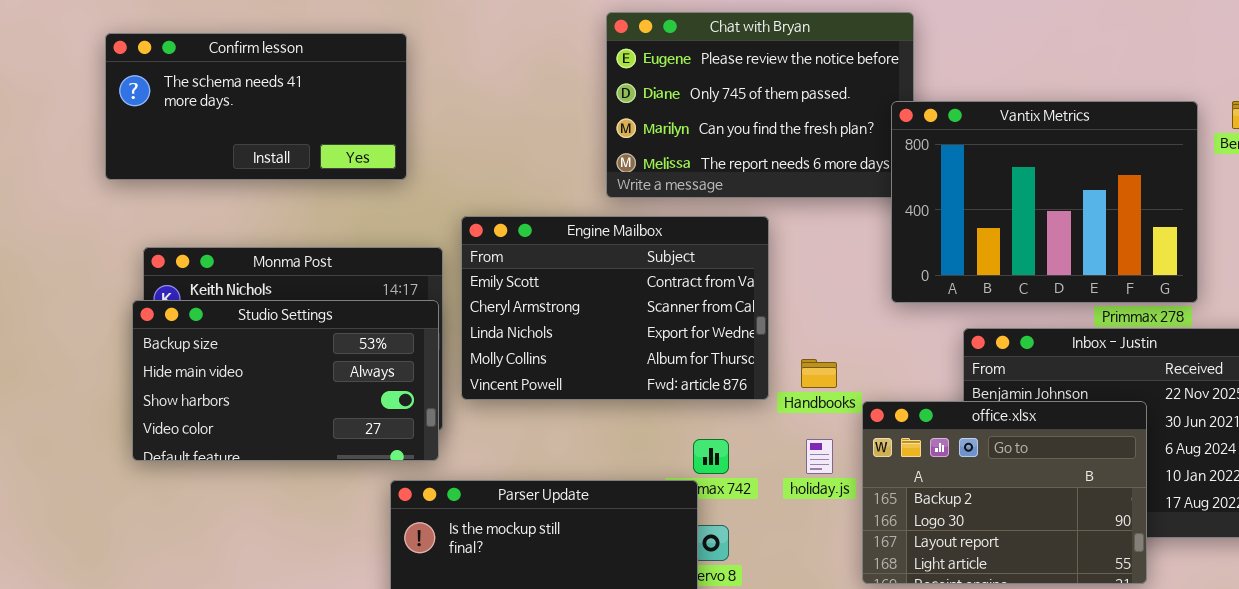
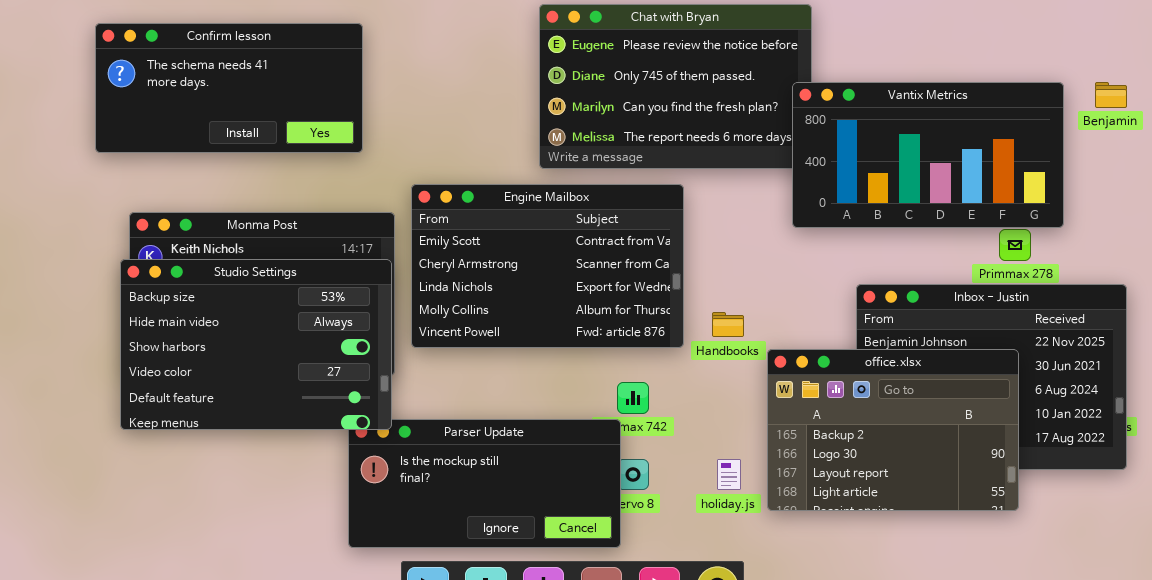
Vantix Metrics: [891,101,1198,303] -> [792,82,1064,228], resized
Studio Settings: [132,300,439,461] -> [120,259,392,430], resized
holiday.js: [806,439,833,474] -> [717,459,741,490], moved

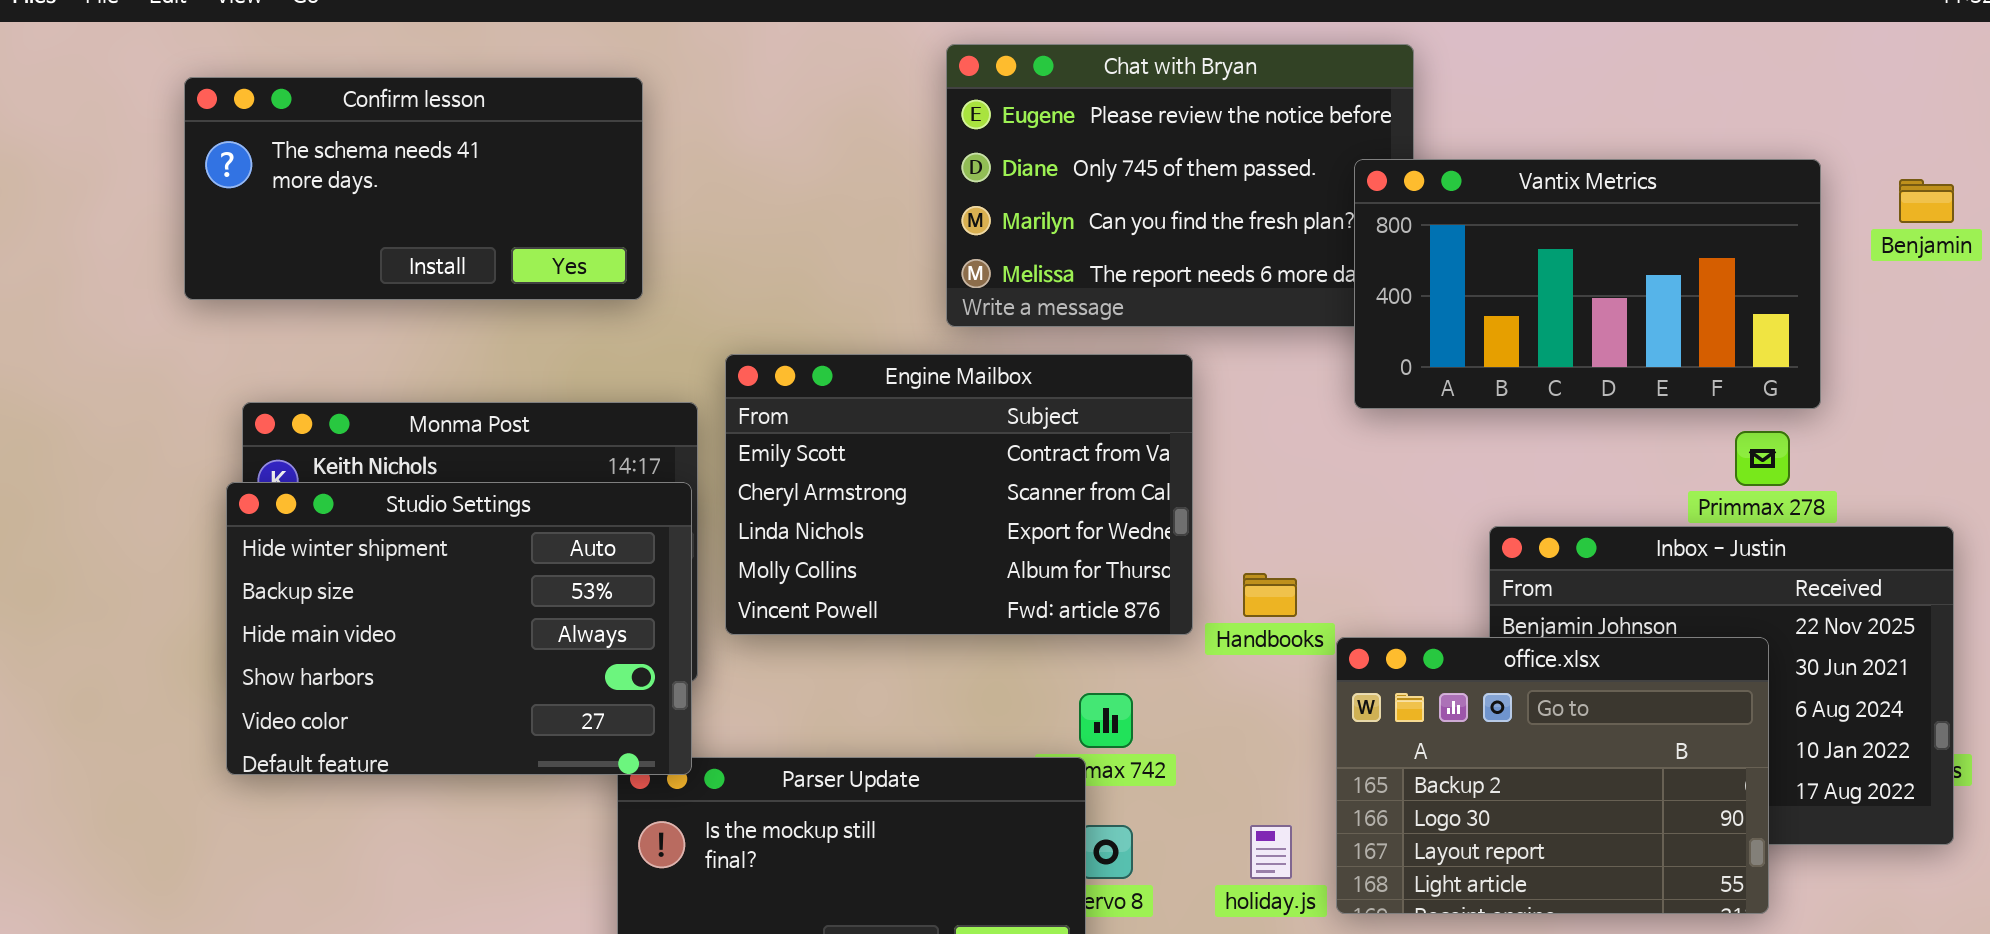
Vantix Metrics: [792,82,1064,228] -> [1354,159,1821,409], moved
Studio Settings: [120,259,392,430] -> [226,482,692,775], scrolled up 1 row

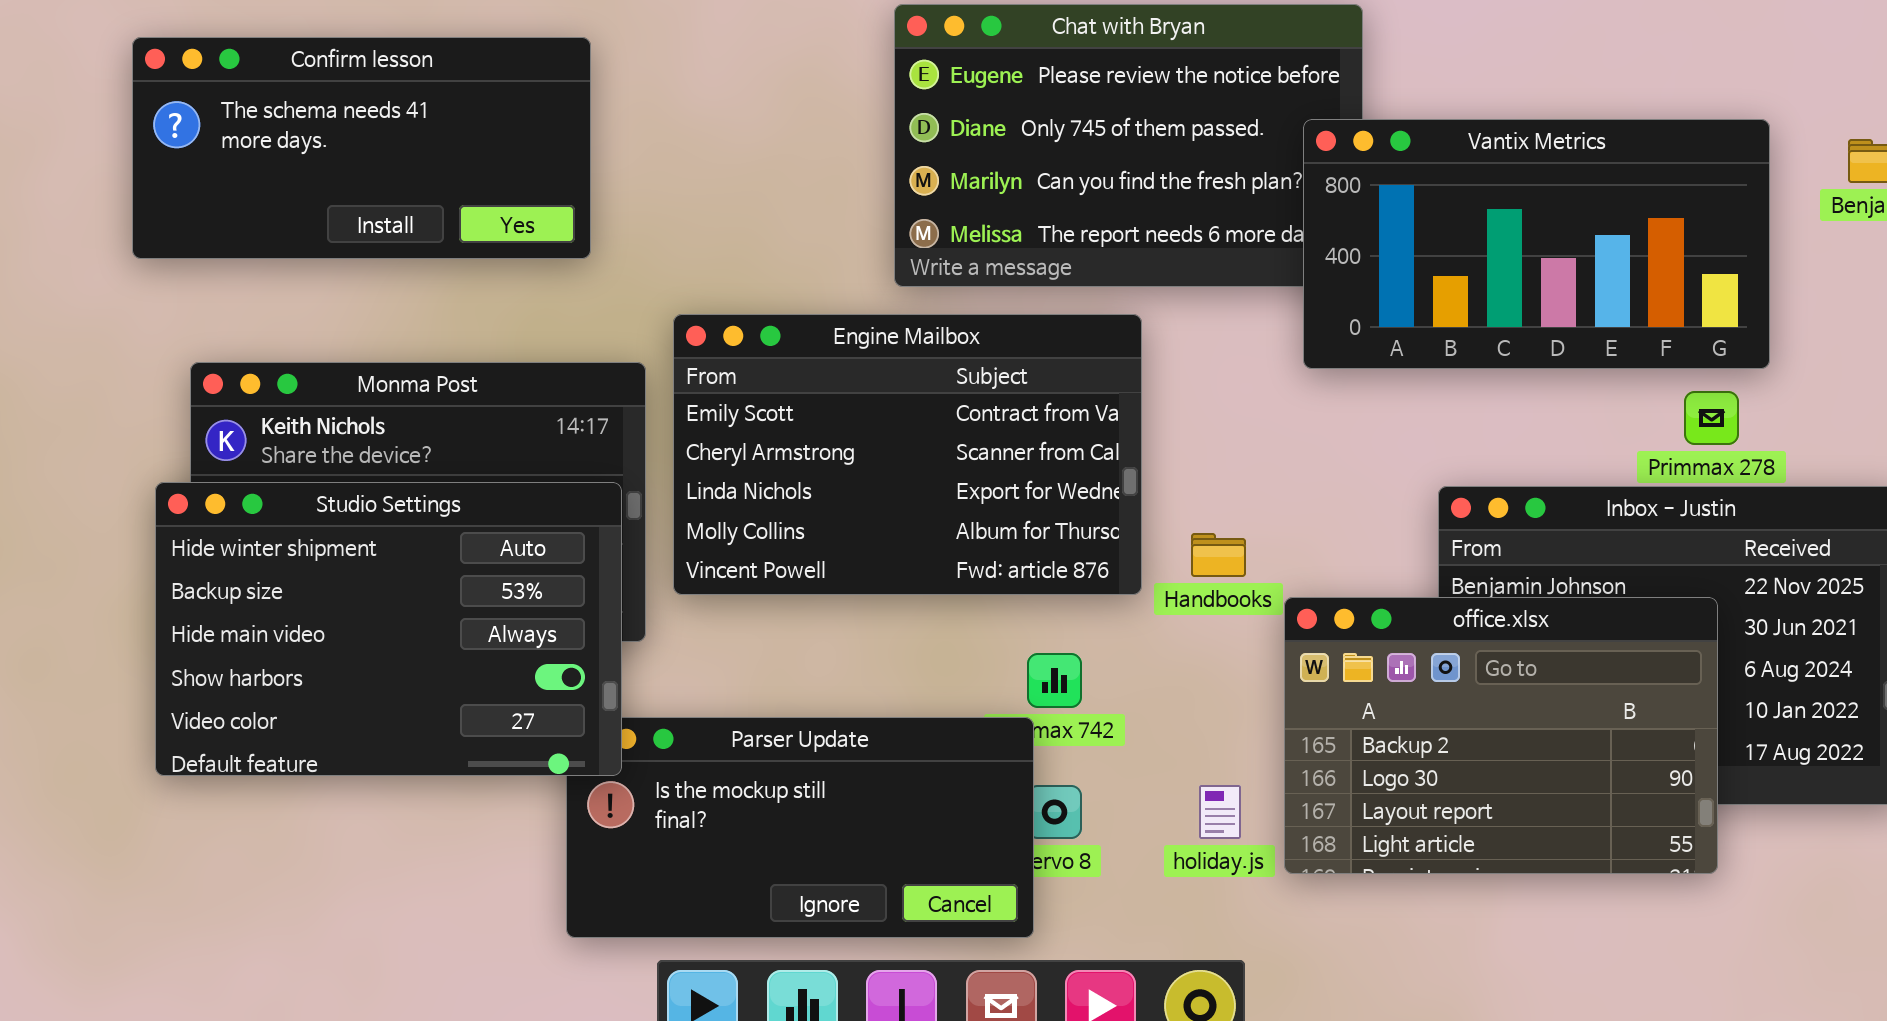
Studio Settings: [226,482,692,775] -> [155,482,622,776], moved

